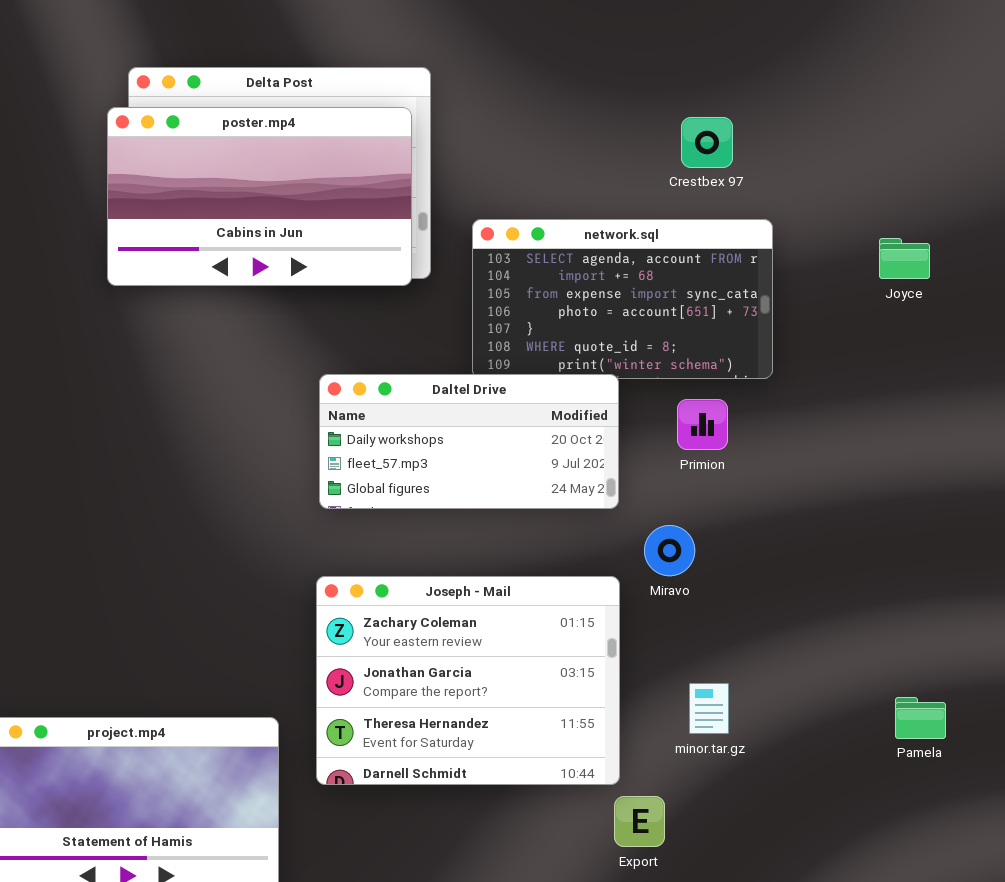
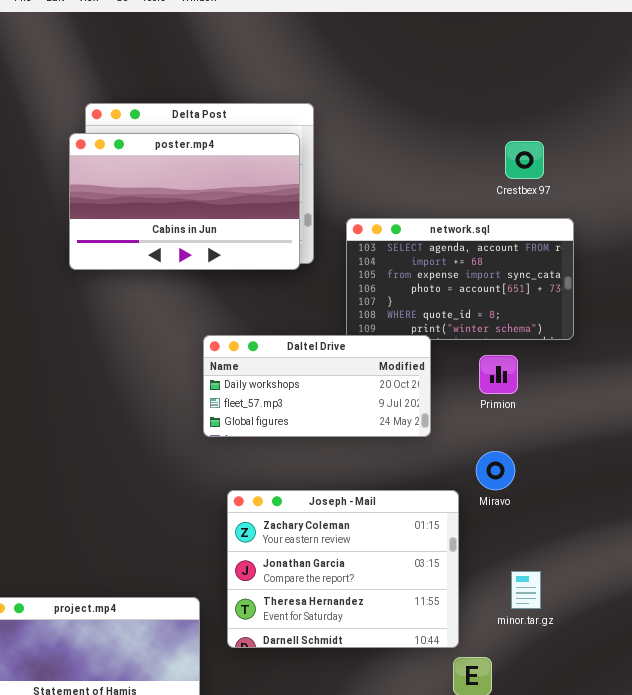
Daltel Drive: [319,374,619,509] -> [203,335,431,437], moved
Primion: [677,399,728,450] -> [479,355,518,394], moved

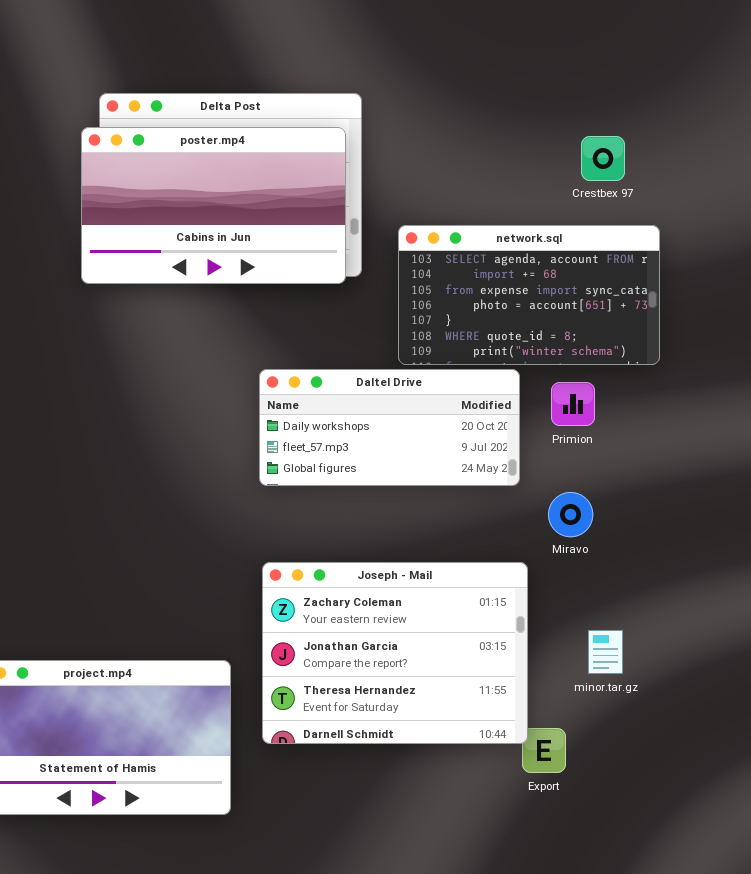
Daltel Drive: [203,335,431,437] -> [259,369,520,486], moved
Joseph - Mail: [227,490,459,648] -> [262,562,528,744], moved

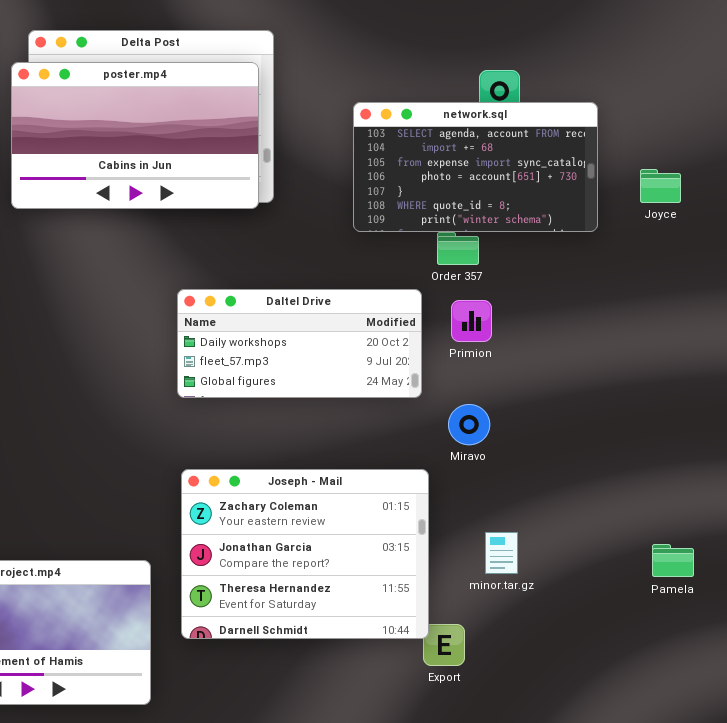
network.sql: [398,225,660,365] -> [353,102,598,232], moved

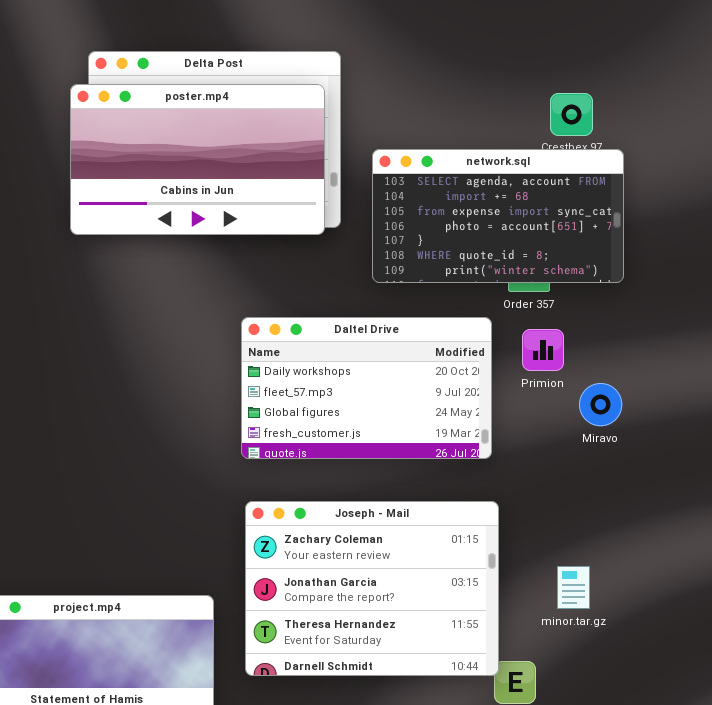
network.sql: [353,102,598,232] -> [372,149,624,283], moved
Daltel Drive: [177,289,422,398] -> [241,317,492,459], resized
Miravo: [448,404,490,445] -> [579,383,622,426], moved

